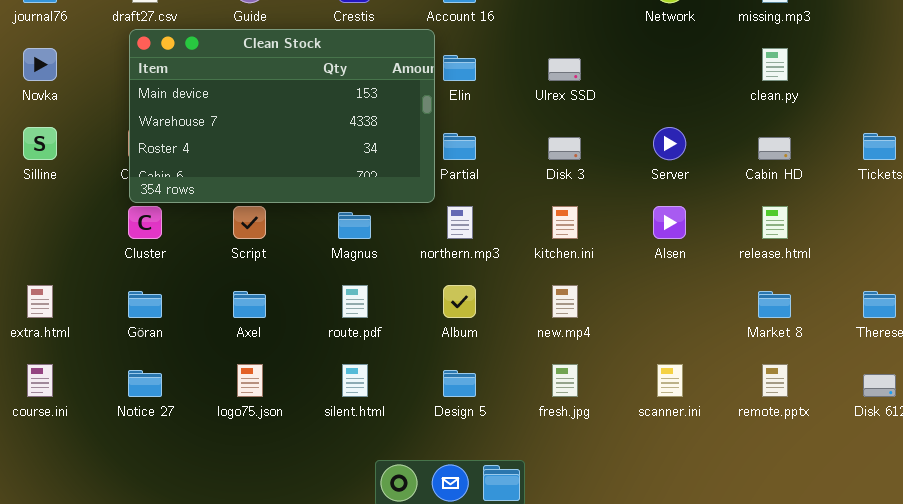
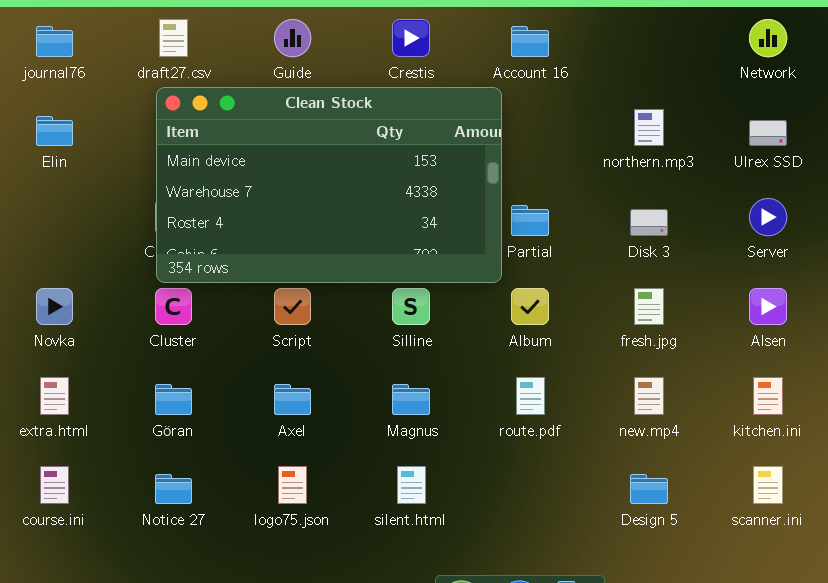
Novka: [23,48,57,81] -> [36,288,73,325], moved
Elin: [443,55,476,81] -> [36,116,73,146], moved
Ulrex SSD: [548,58,581,81] -> [749,120,787,146], moved
Silline: [23,127,57,160] -> [392,288,430,325], moved
northern.mp3: [447,206,473,239] -> [634,109,664,146], moved
kitchen.ini: [552,206,578,239] -> [753,377,783,415], moved
Magnus: [338,212,371,239] -> [392,384,430,415], moved
route.pdf: [342,285,368,318] -> [516,377,545,415], moved
Album: [443,285,476,318] -> [511,288,549,325], moved
fresh.jpg: [552,364,578,397] -> [634,288,664,325], moved
Design 5: [443,370,476,397] -> [630,474,668,504], moved

